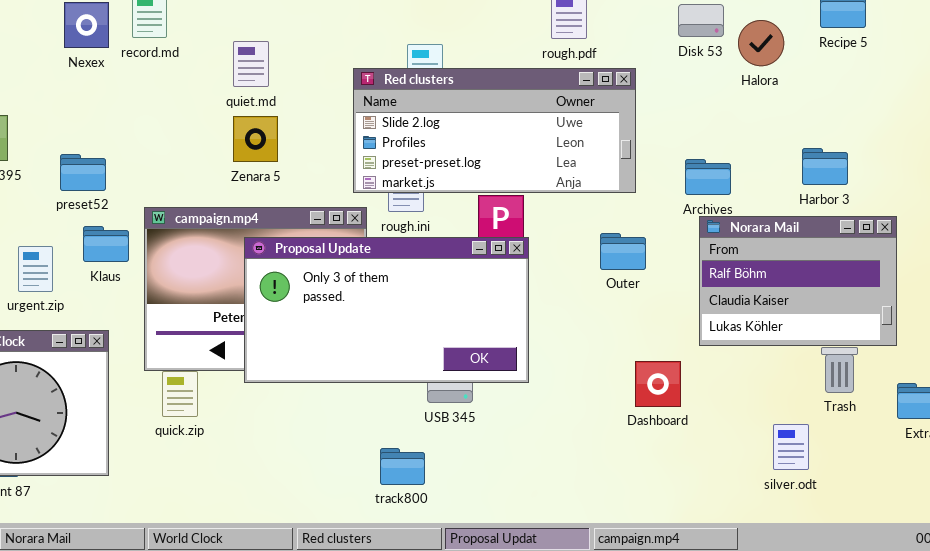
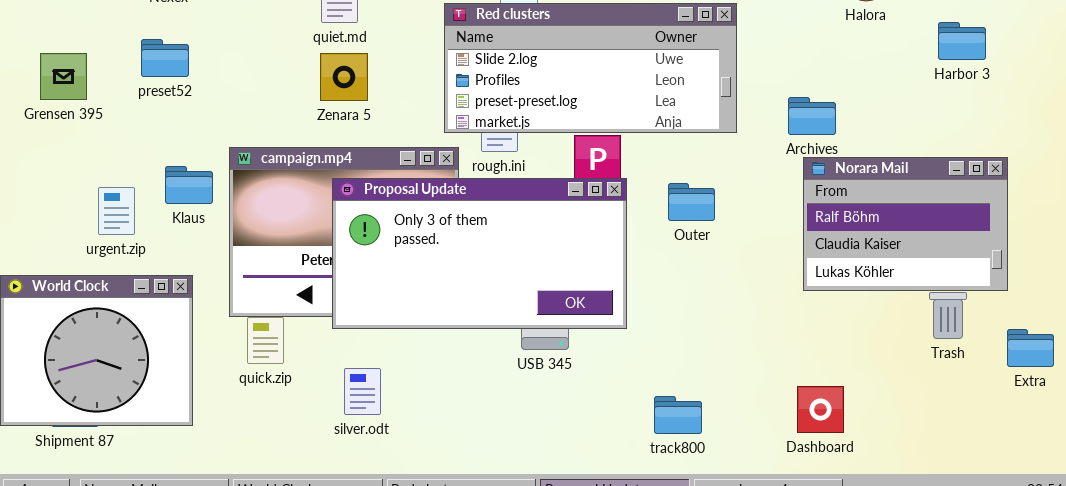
Harbor 3: [802,148,848,185] -> [938,22,986,60], moved
preset52: [60,154,106,191] -> [141,39,189,77], moved
Outer: [600,233,646,270] -> [668,183,715,221], moved
Dashboard: [635,361,681,407] -> [797,386,844,433], moved
silver.odt: [773,424,809,470] -> [344,368,381,415], moved
track800: [380,448,425,485] -> [654,396,702,434], moved

